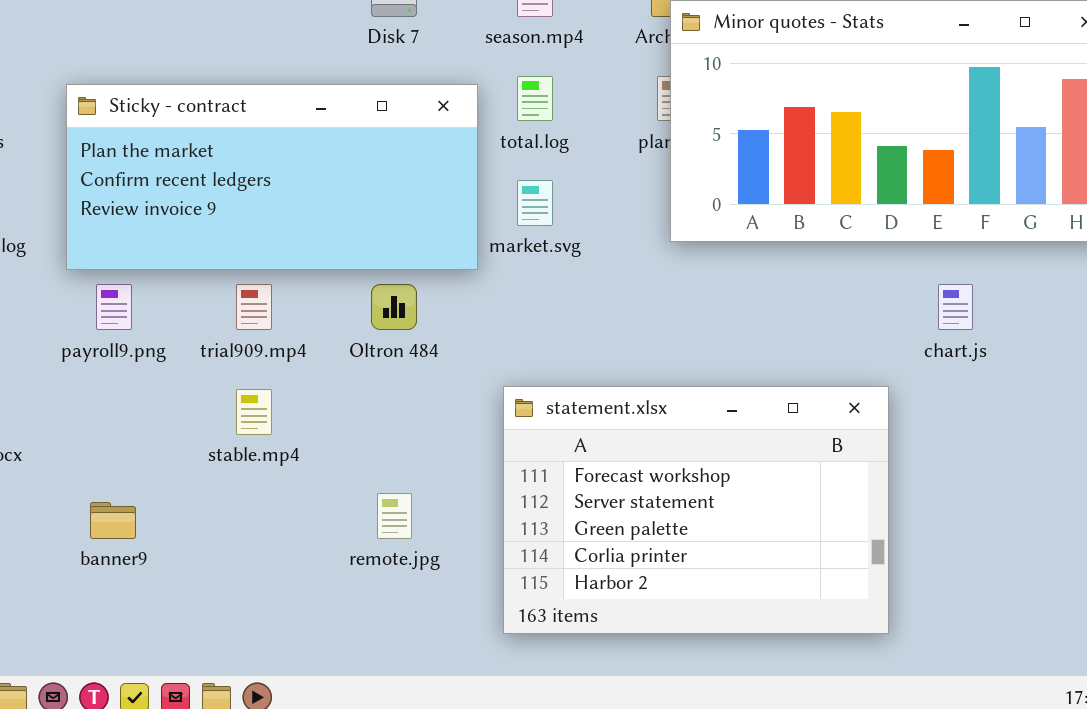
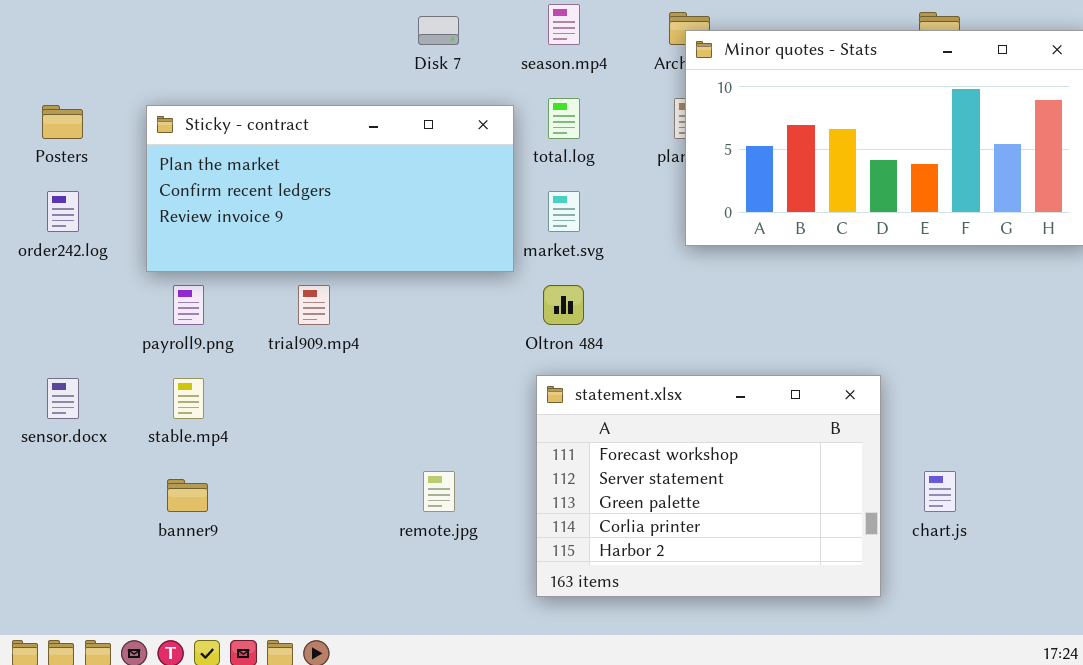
Oltron 484: [371,284,417,330] -> [543,285,584,325], moved
chart.js: [938,284,973,330] -> [924,471,956,512], moved
stable.mp4: [236,389,272,435] -> [173,378,204,419], moved

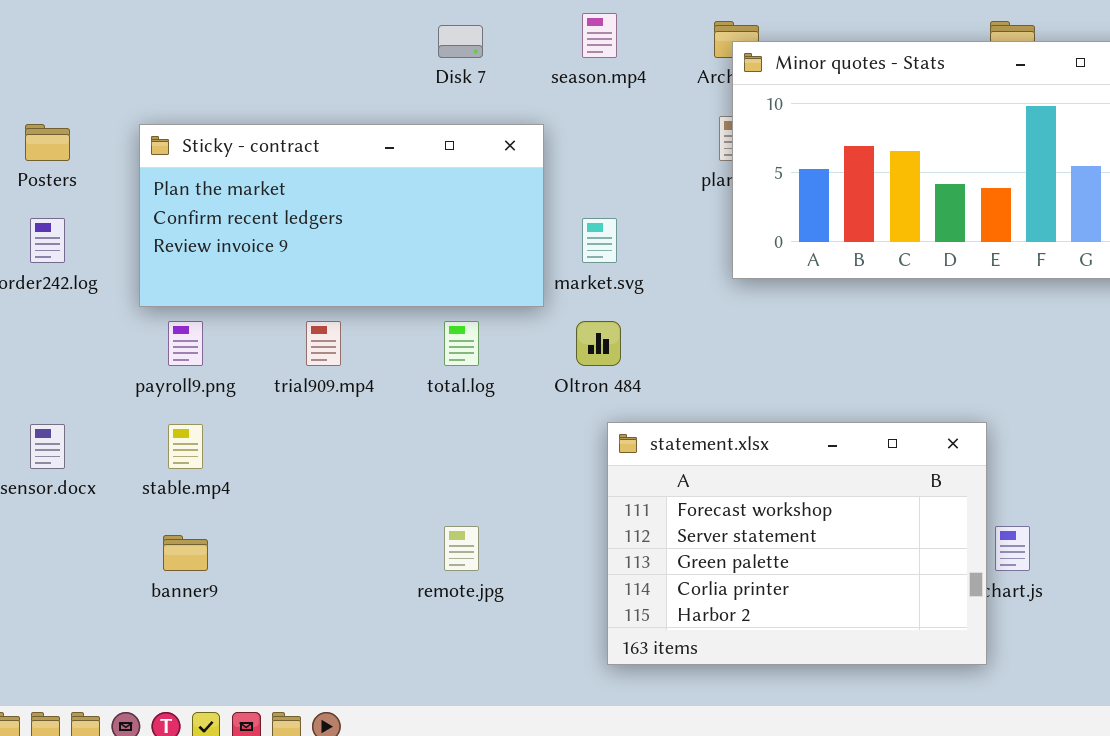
total.log: [548,98,580,139] -> [444,321,479,366], moved
statement.xlsx: [536,375,881,597] -> [607,422,987,665], moved

